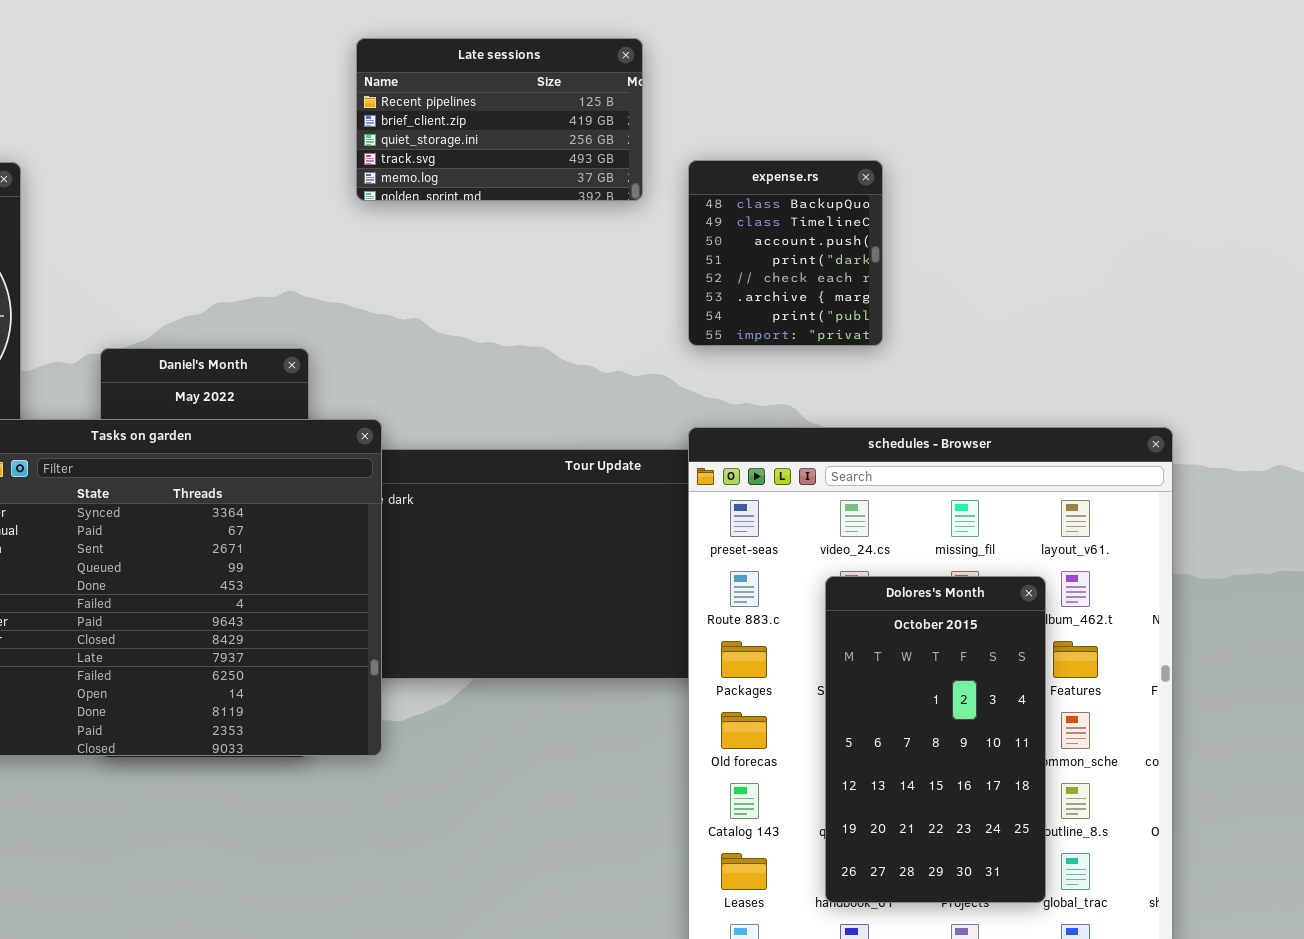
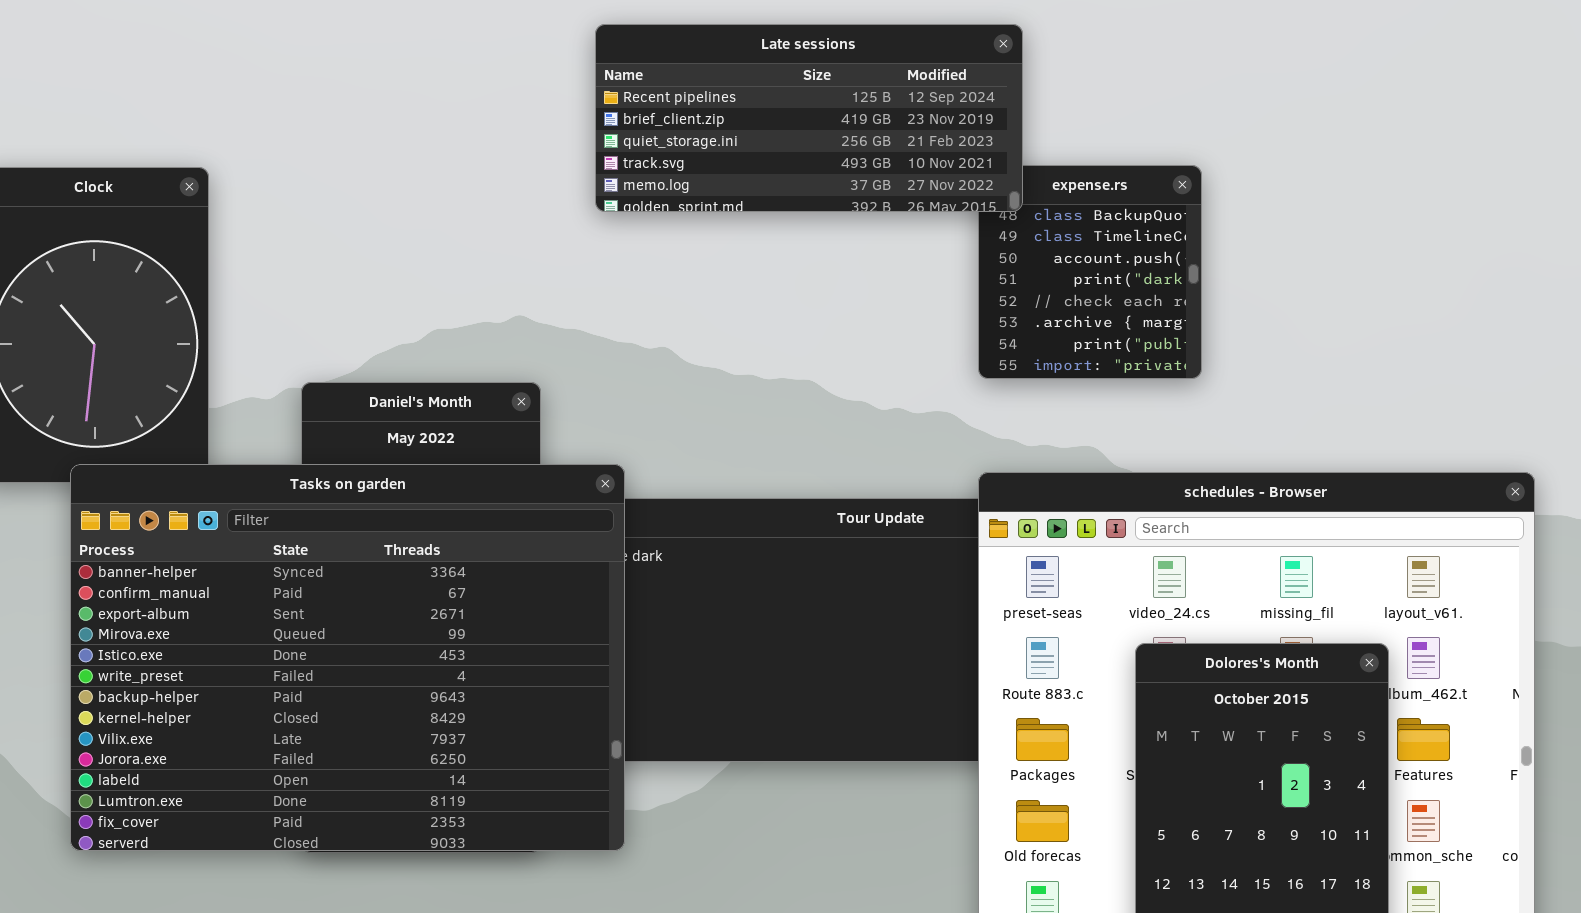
Late sessions: [356,38,643,201] -> [595,24,1023,212], resized

